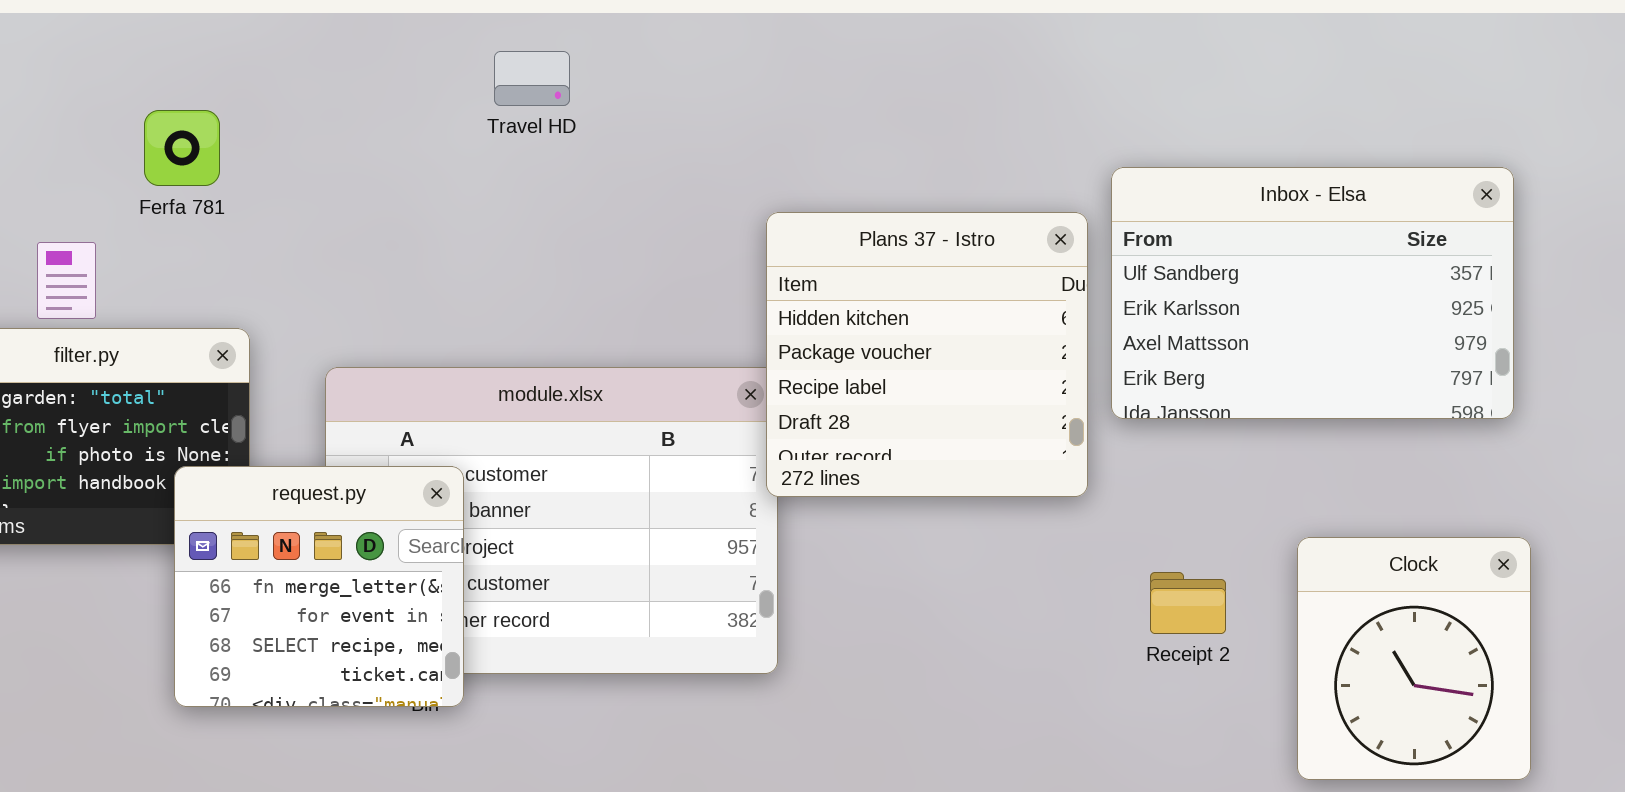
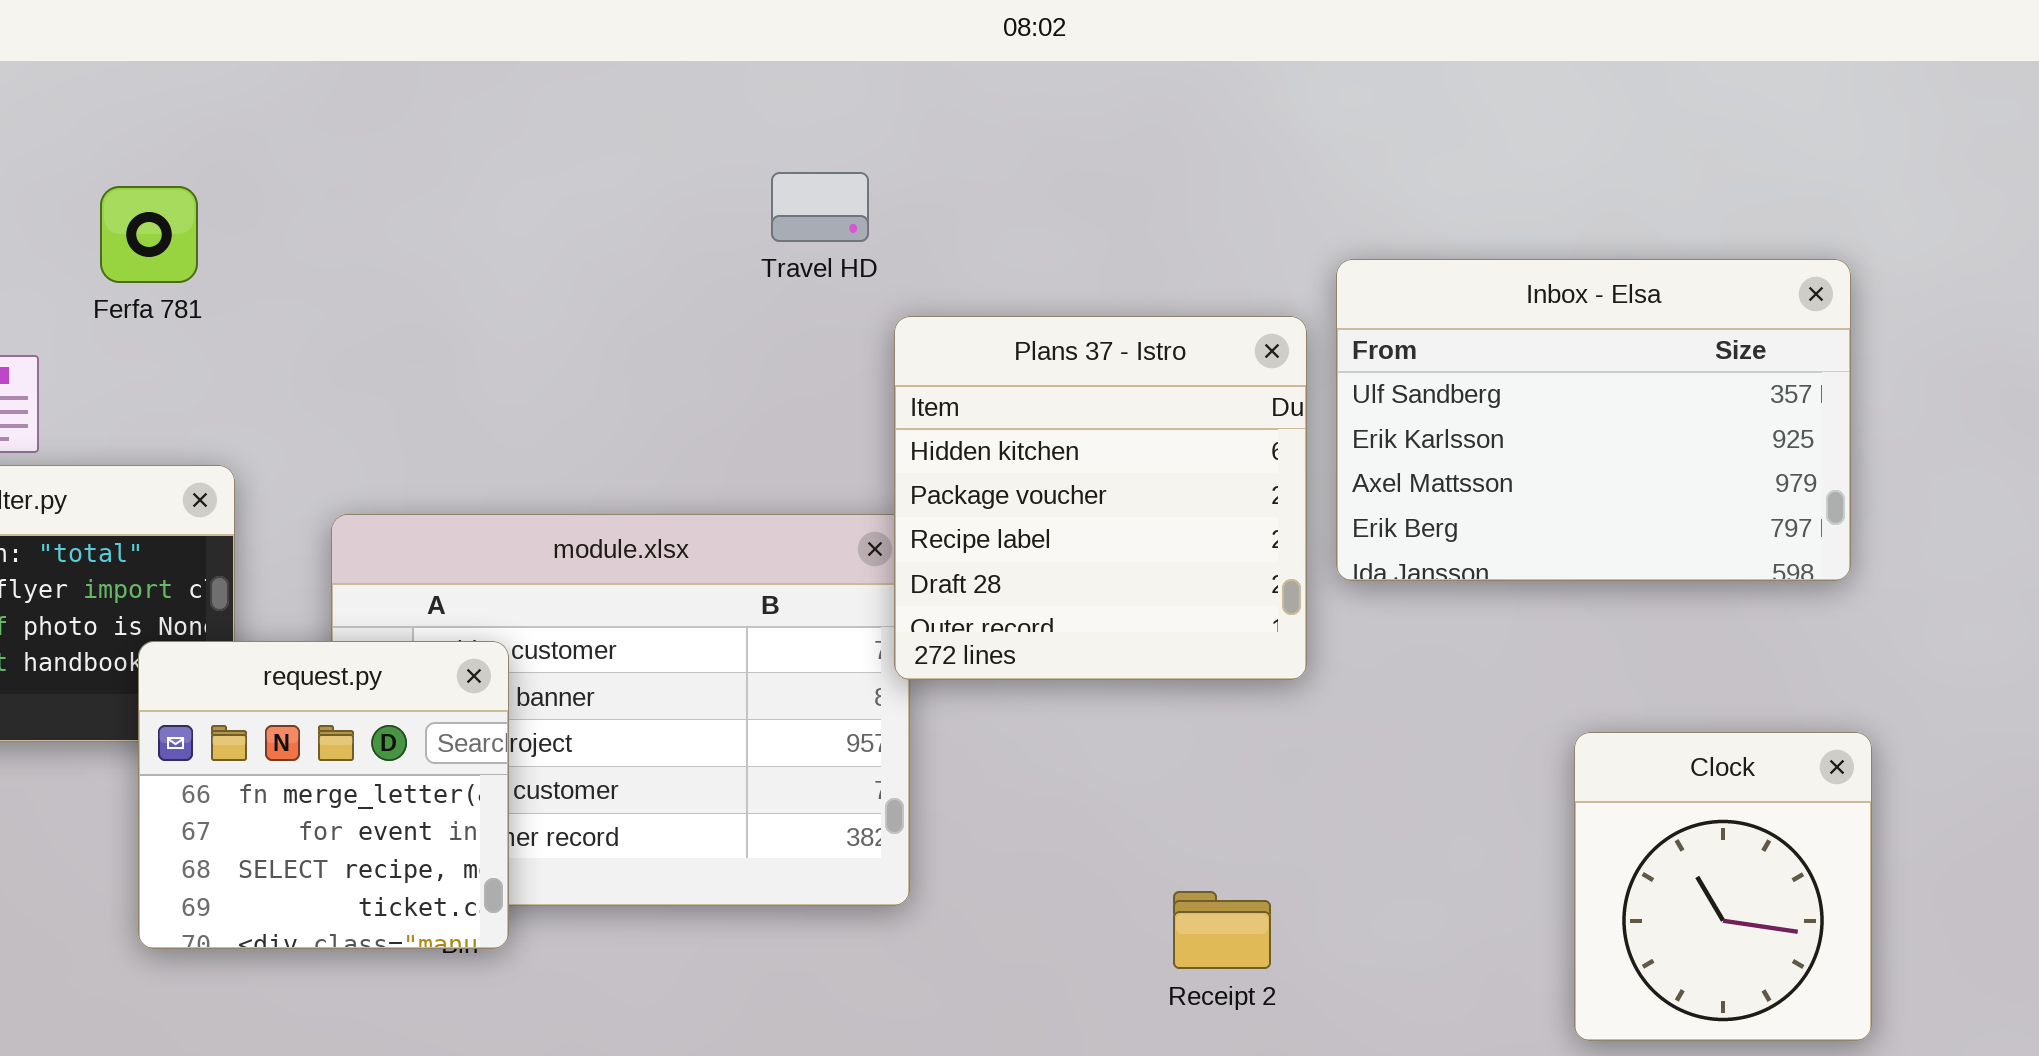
Travel HD: [494,51,570,106] -> [771,172,869,242], moved
Receipt 2: [1150,572,1226,634] -> [1173,891,1271,969], moved

